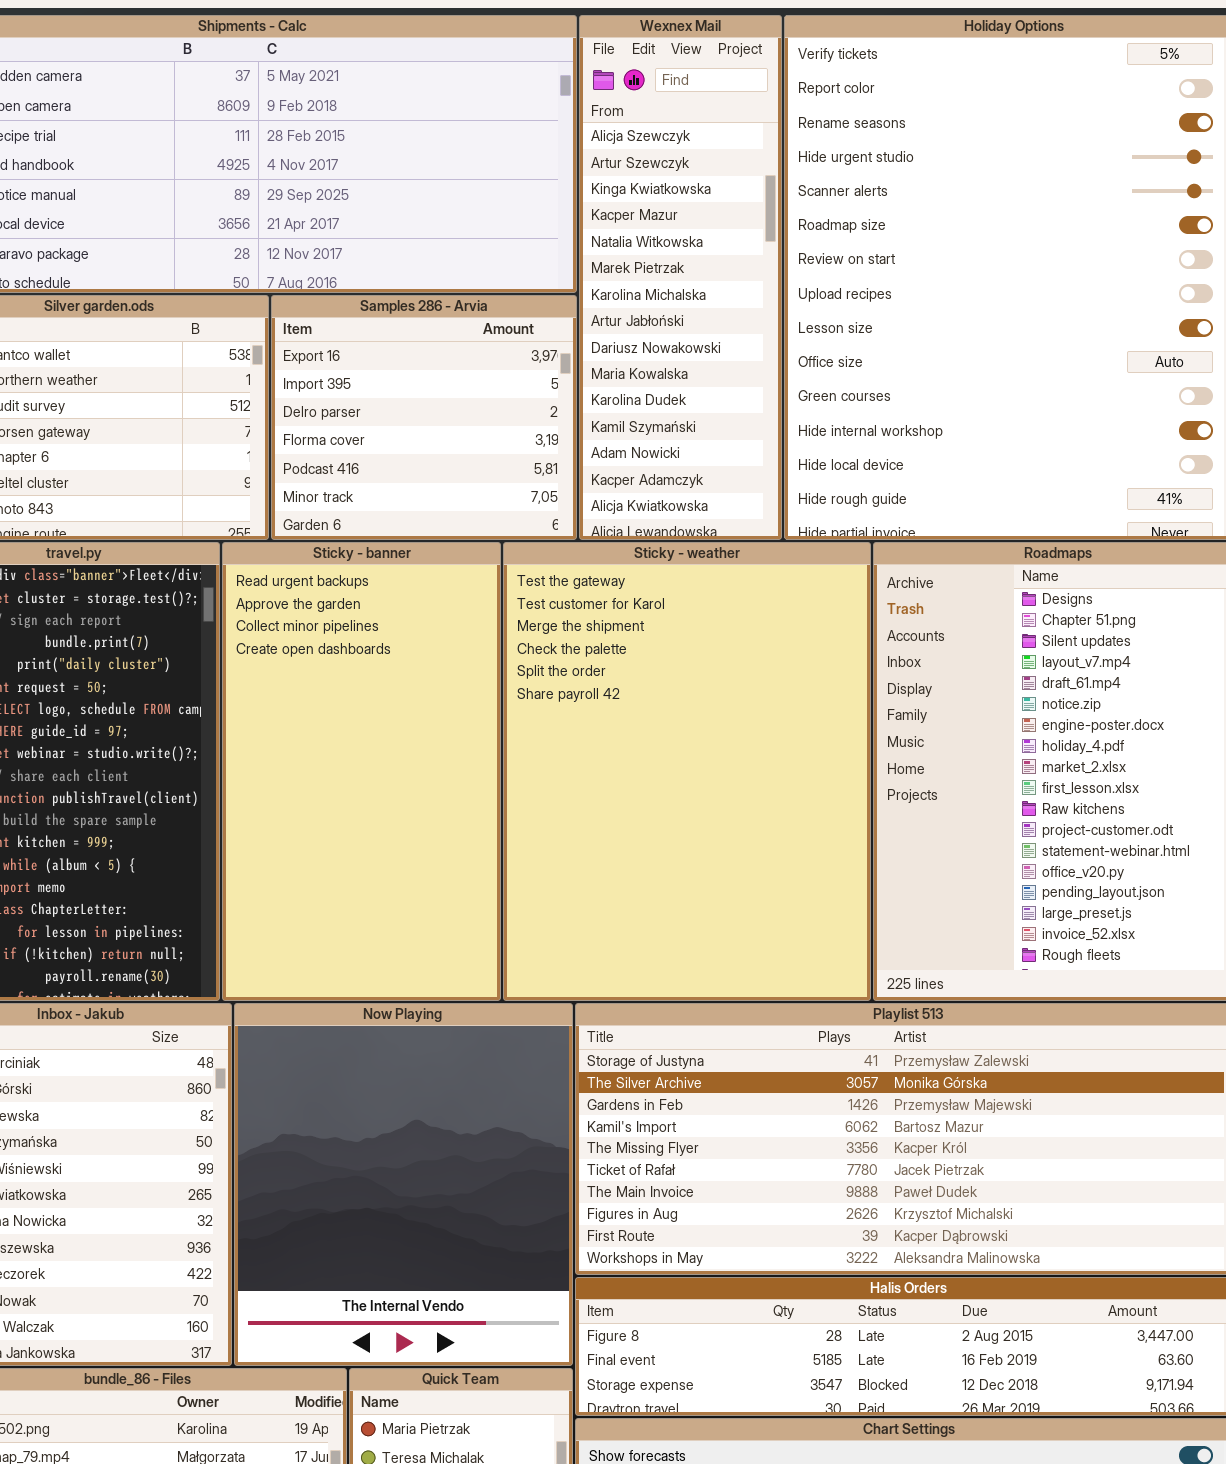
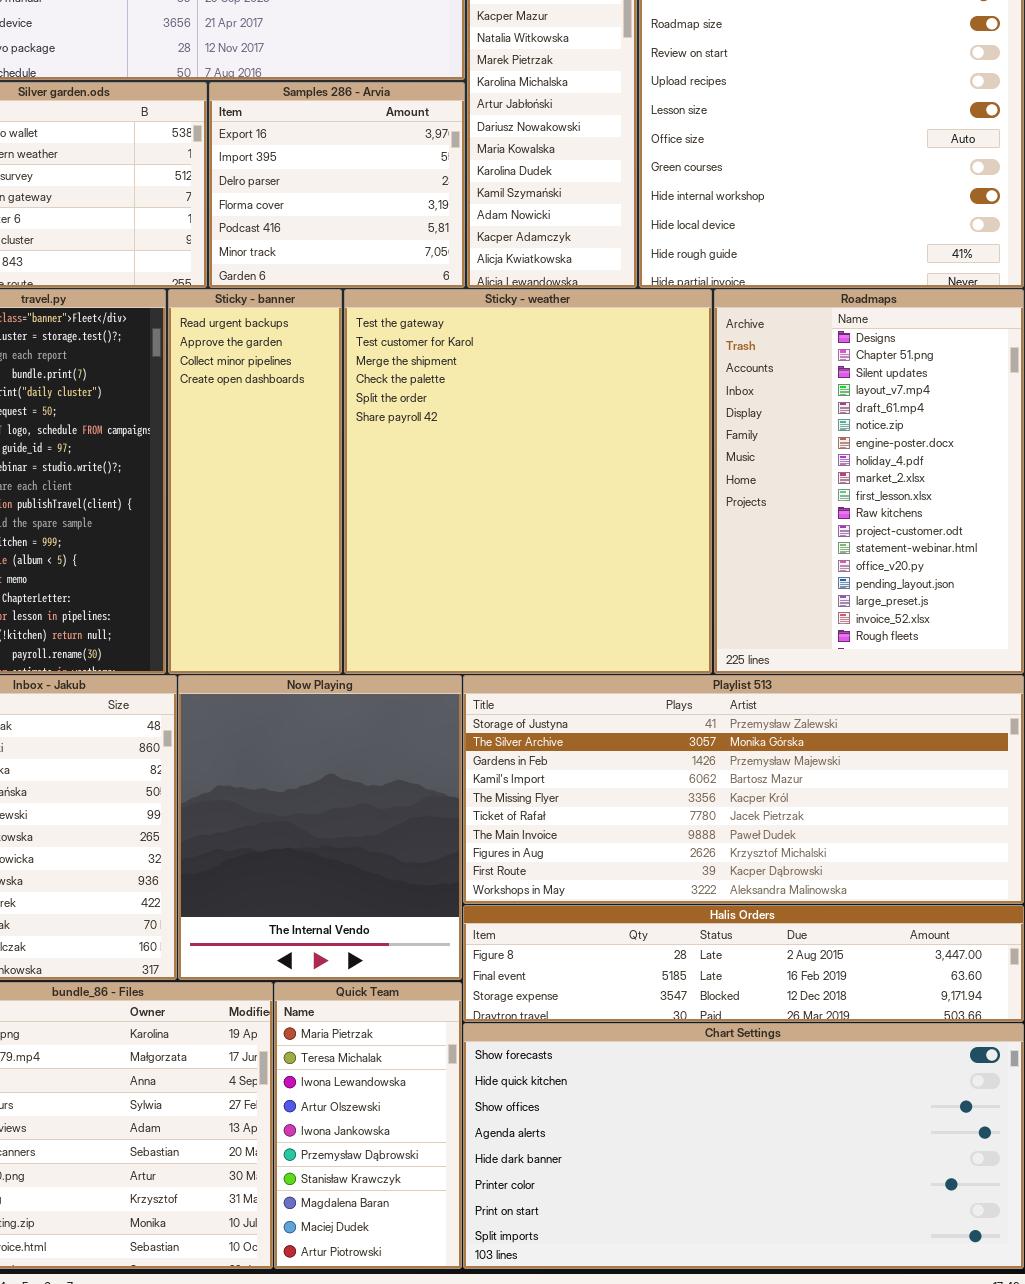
Sticky - banner: [222,542,501,1001] -> [168,289,342,674], resized
Sticky - weather: [503,542,871,1001] -> [344,289,712,674], resized

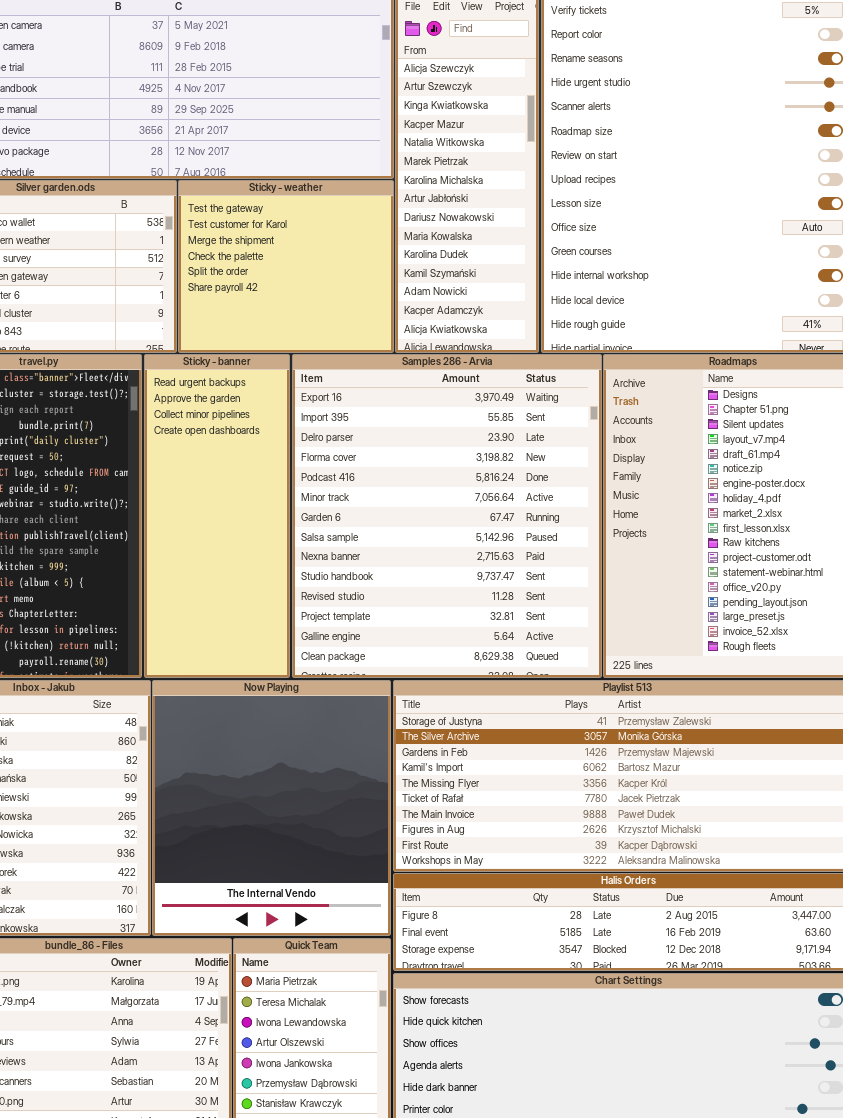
Samples 286 - Arvia: [209,82,465,288] -> [292,354,602,678], moved, resized
Sticky - weather: [344,289,712,674] -> [178,180,394,353], moved, resized

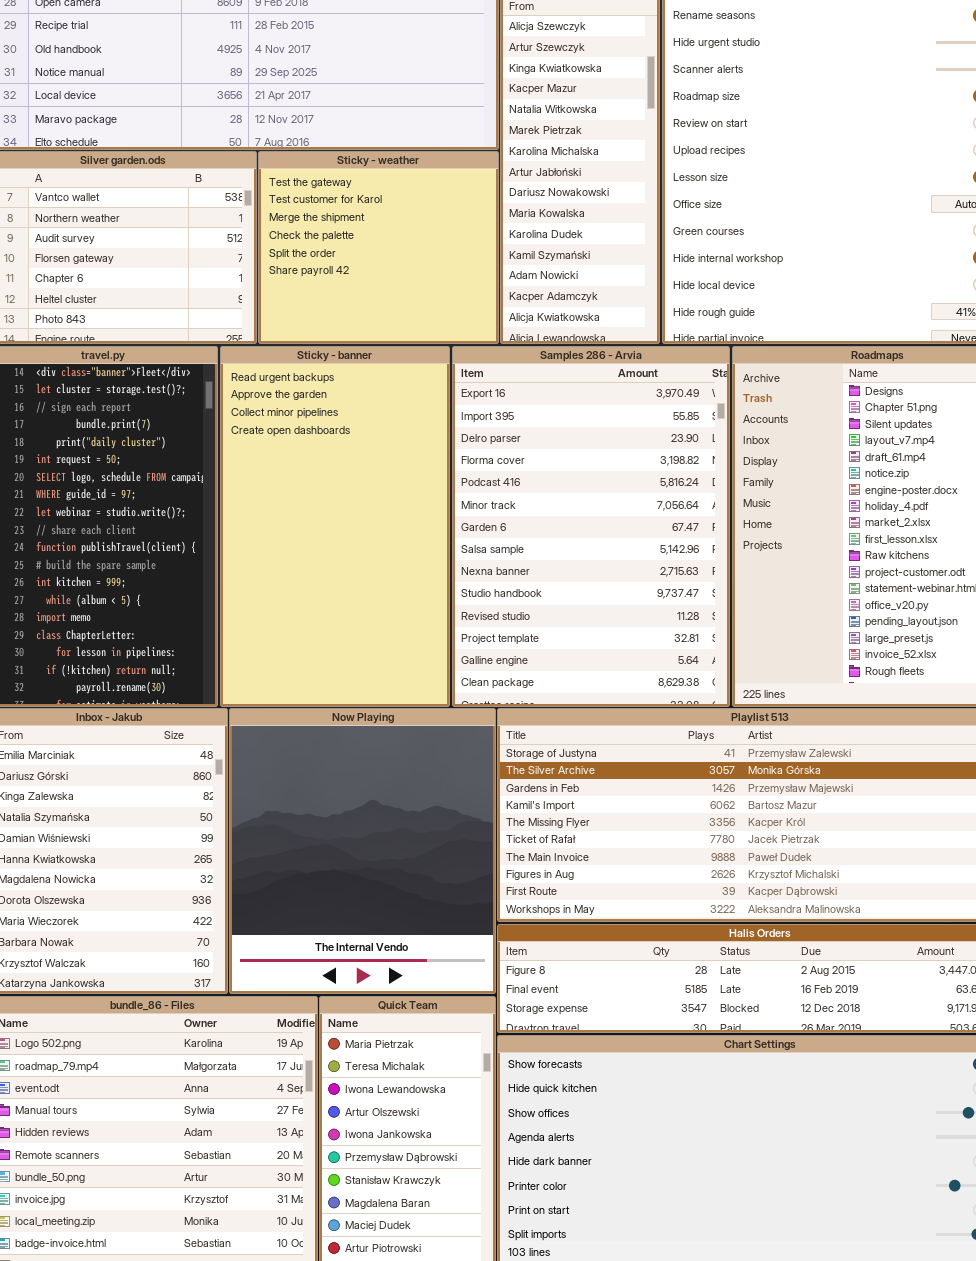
Sticky - banner: [144,354,290,678] -> [220,346,450,707], resized
Samples 286 - Arvia: [292,354,602,678] -> [452,346,730,707], resized

